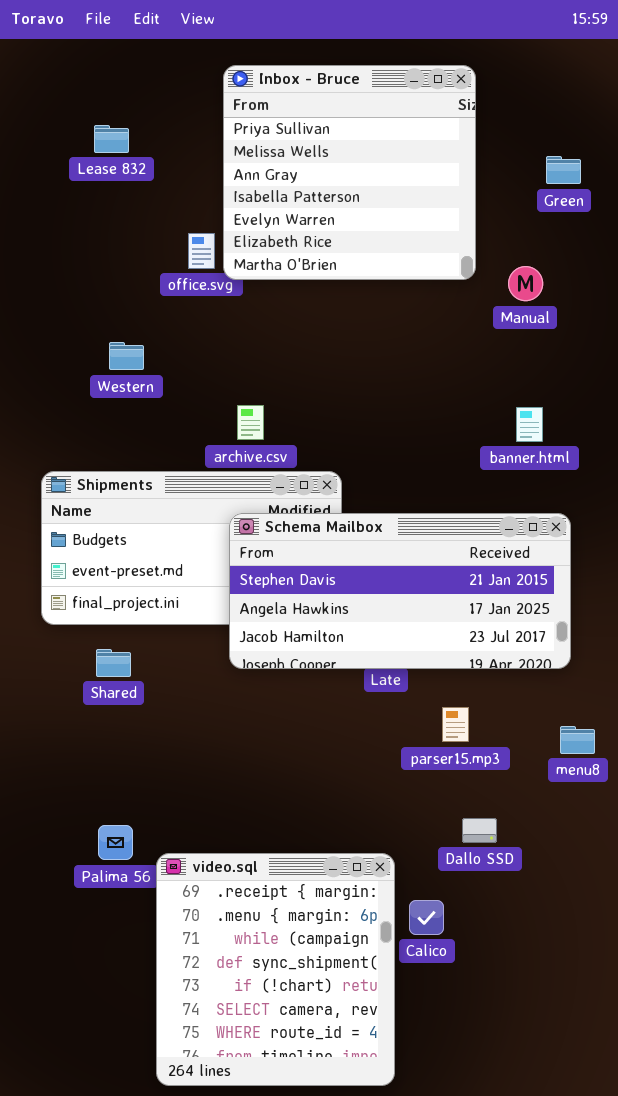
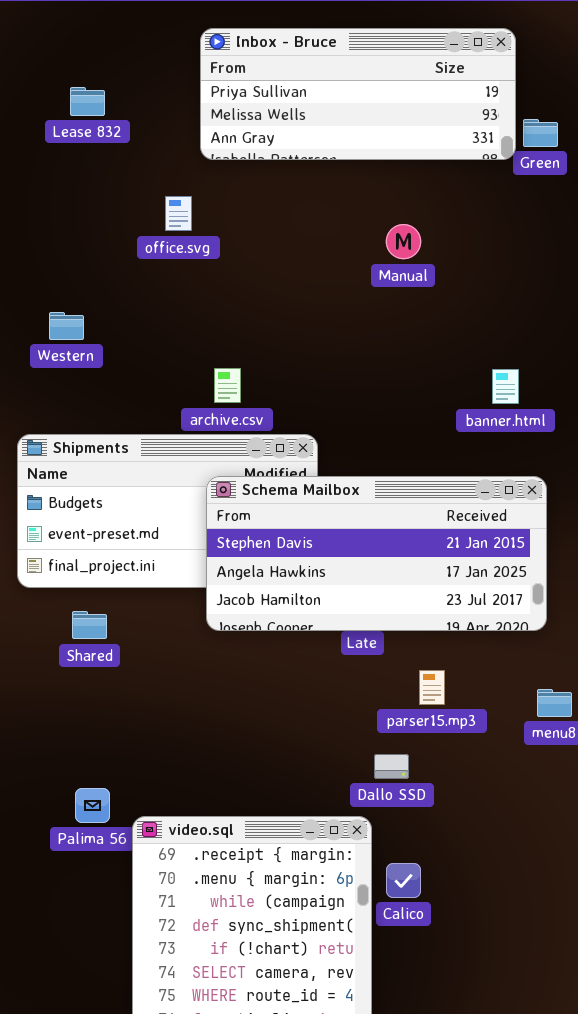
Inbox - Bruce: [223,65,476,280] -> [200,28,516,160], resized
Manual: [508,266,543,301] -> [386,224,421,259], moved
Western: [109,342,144,370] -> [49,312,84,340], moved
Dallo SSD: [462,818,497,843] -> [374,754,409,779], moved

